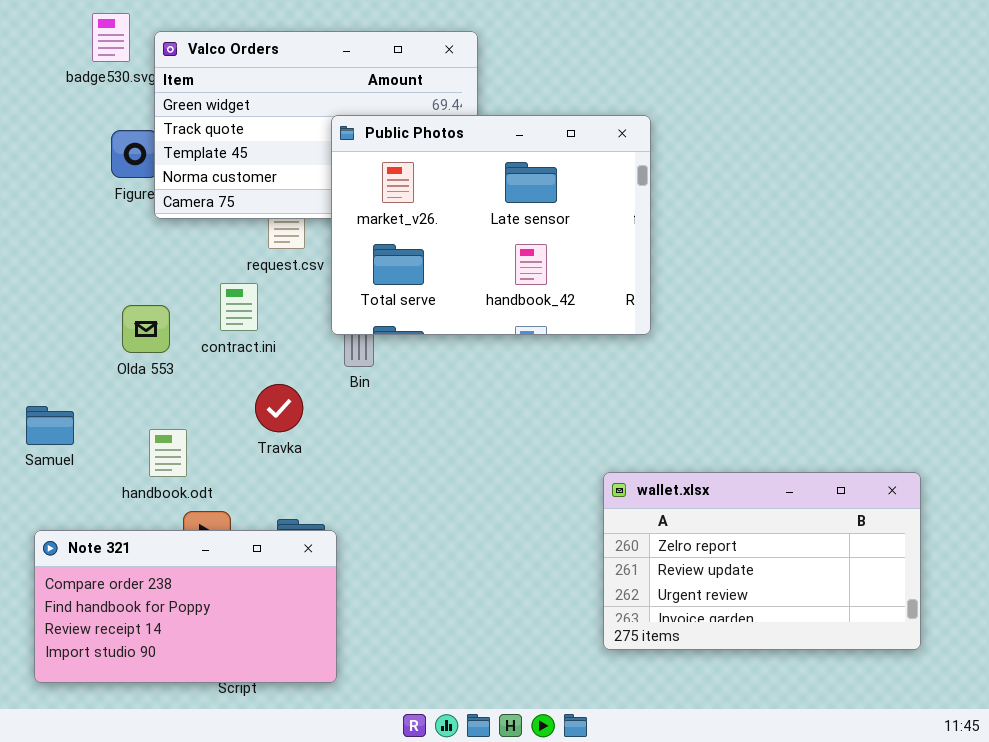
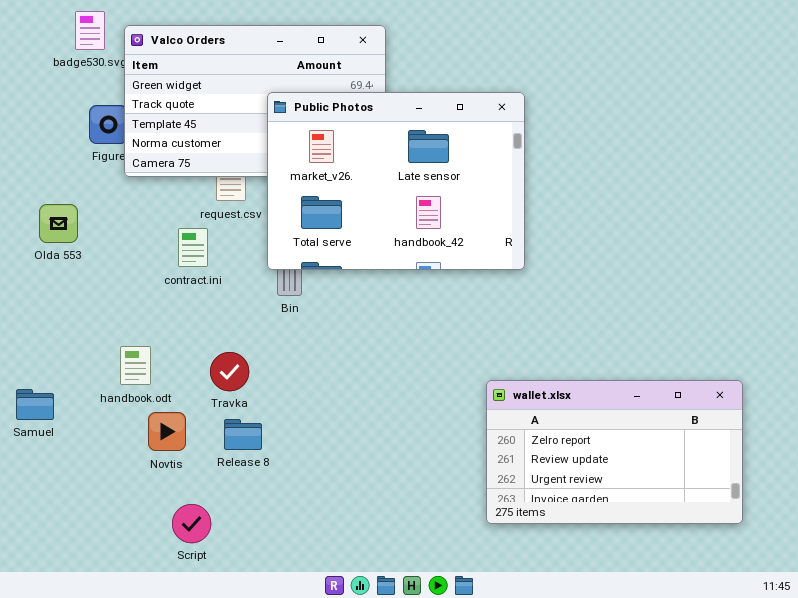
Olda 553: [122,305,170,353] -> [39,204,78,243], moved
Travka: [255,384,303,432] -> [210,352,249,391], moved
Samuel: [26,406,74,445] -> [16,389,54,420], moved
Note 321: [34,530,337,683] -> none, closed

